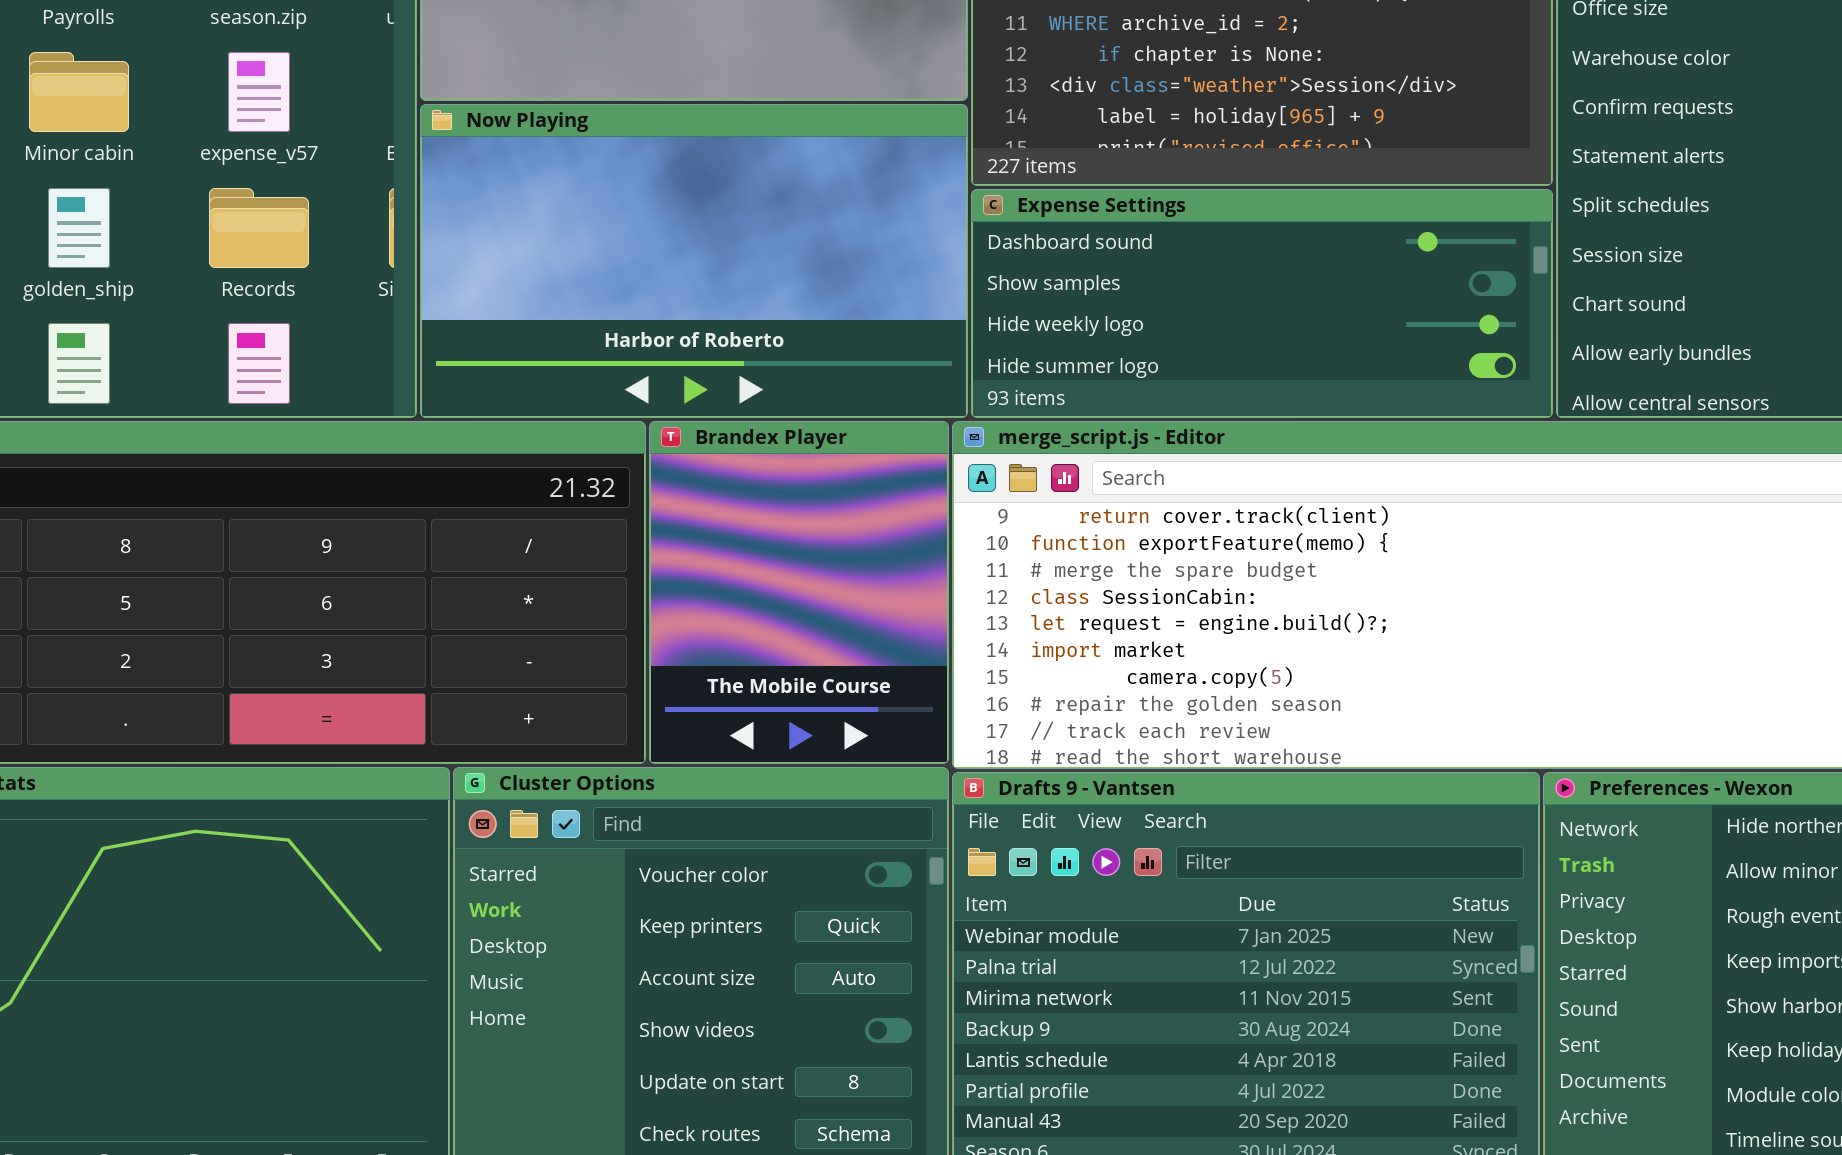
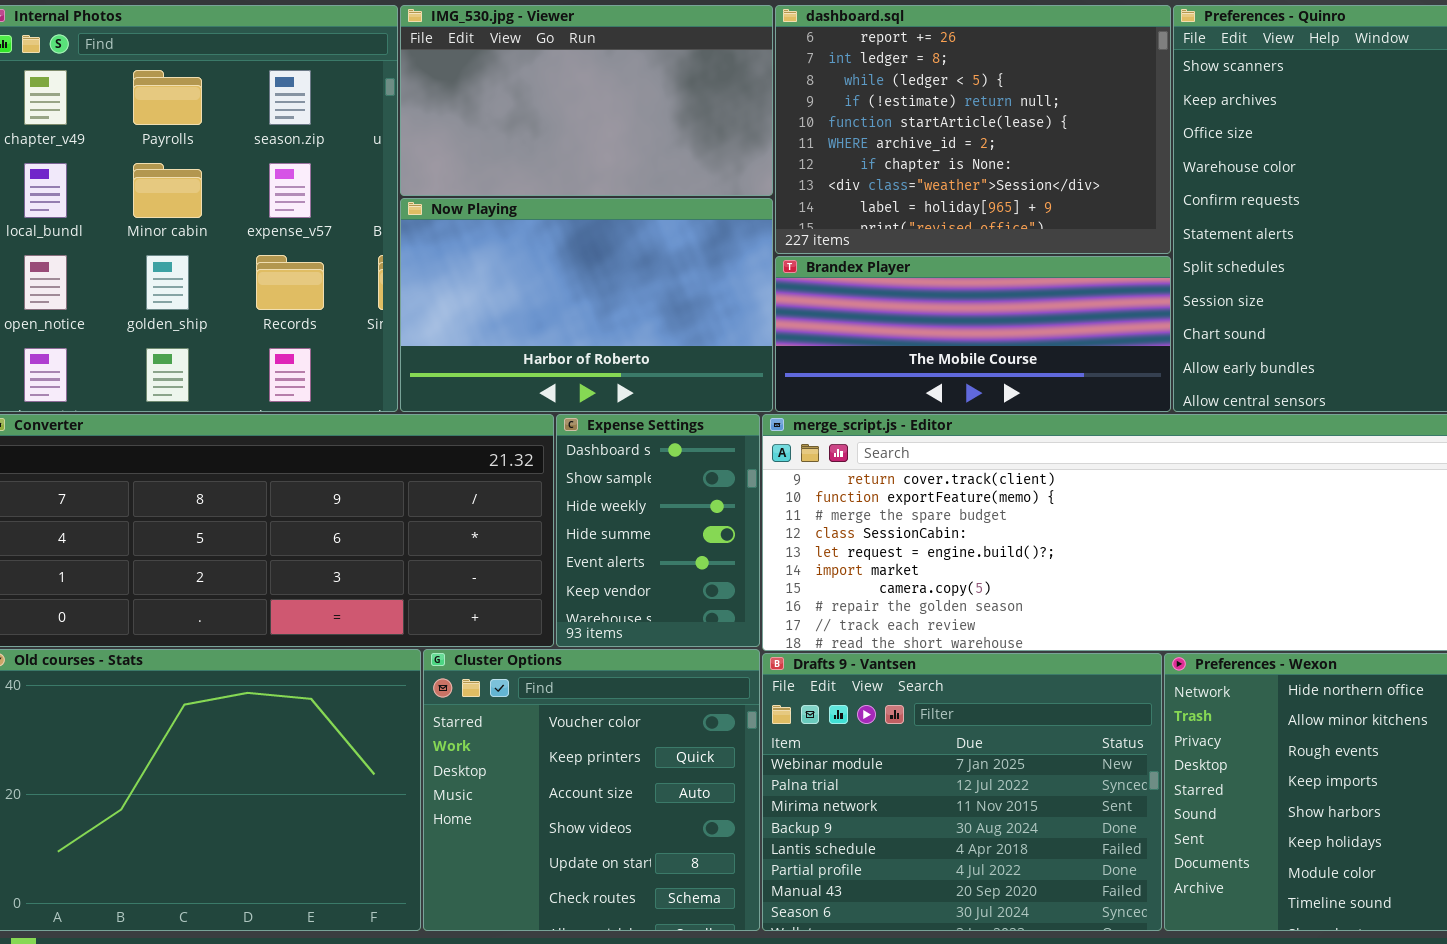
Expense Settings: [971,189,1553,418] -> [556,414,760,647], moved, resized
Brandex Player: [649,421,949,764] -> [775,256,1171,412], moved, resized

